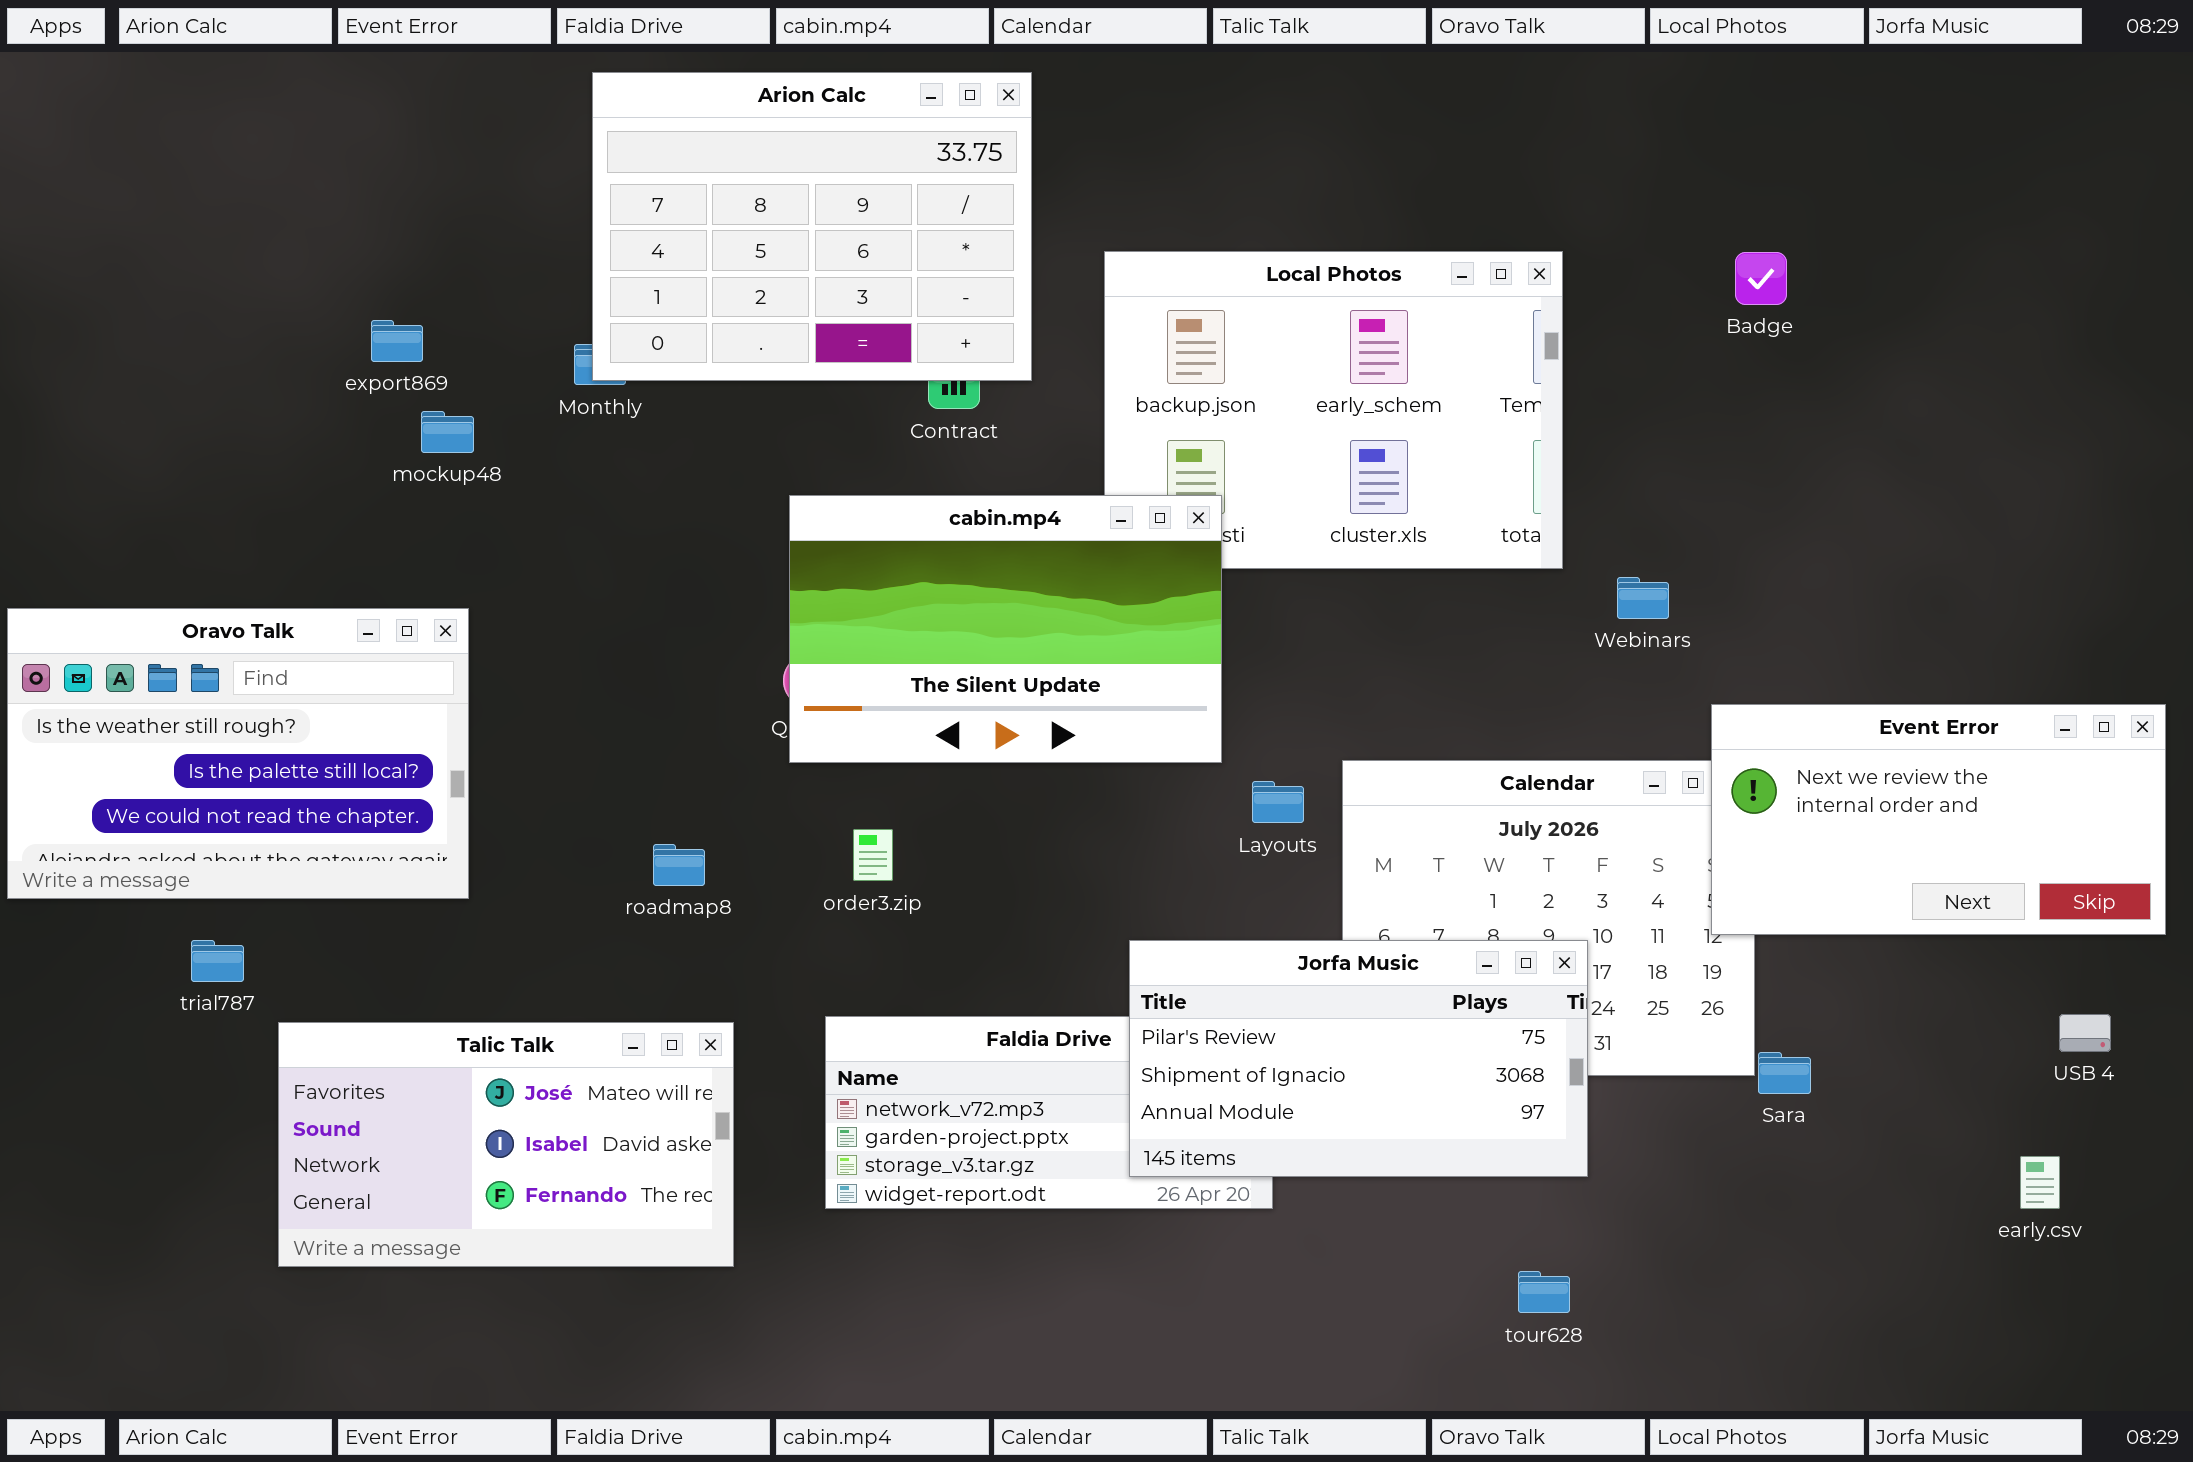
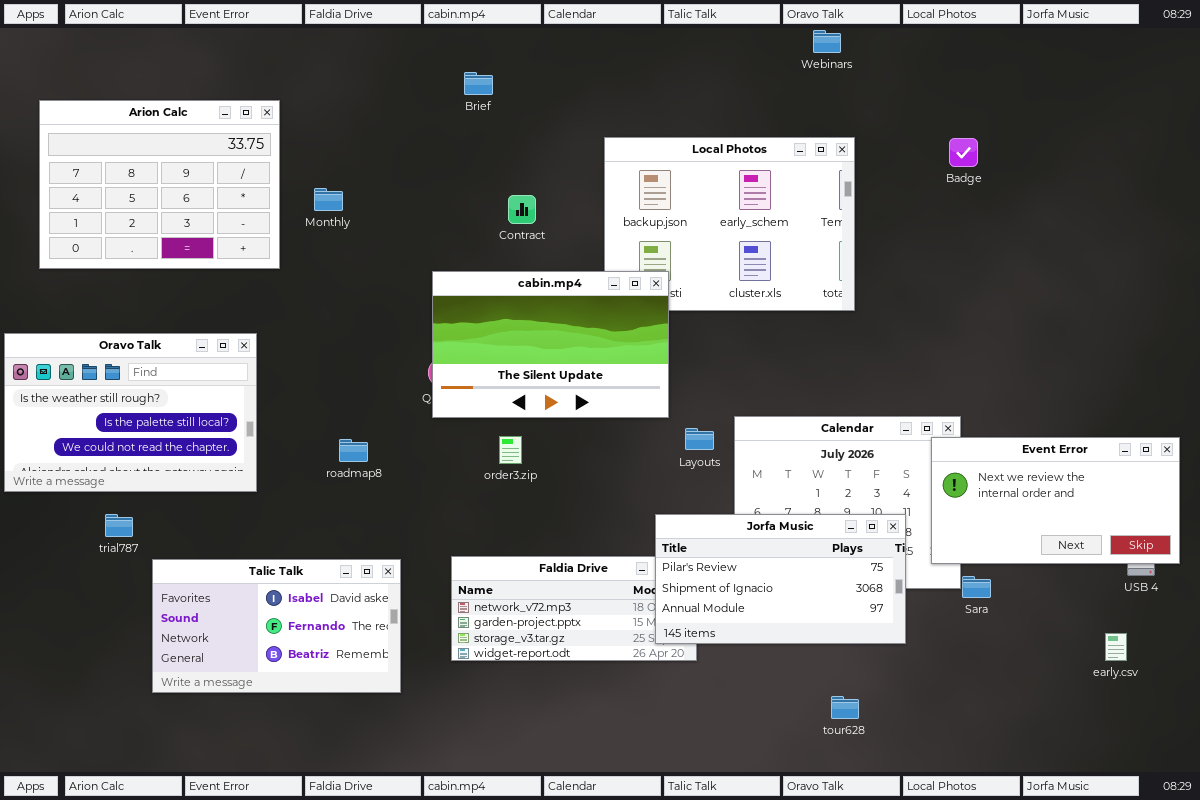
Arion Calc: [592,72,1032,381] -> [39,100,280,269], moved
Webinars: [1617,577,1669,619] -> [813,30,841,53], moved
Event Error: [1711,704,2166,935] -> [931,437,1180,564], moved
order3.zip: [853,829,893,881] -> [499,436,522,464], moved
roadmap8: [653,844,705,886] -> [339,439,368,462], moved
Jorfa Music: [1129,940,1588,1177] -> [655,514,906,644], moved
Talic Talk: [278,1022,734,1267] -> [152,559,401,693], scrolled down 1 row

